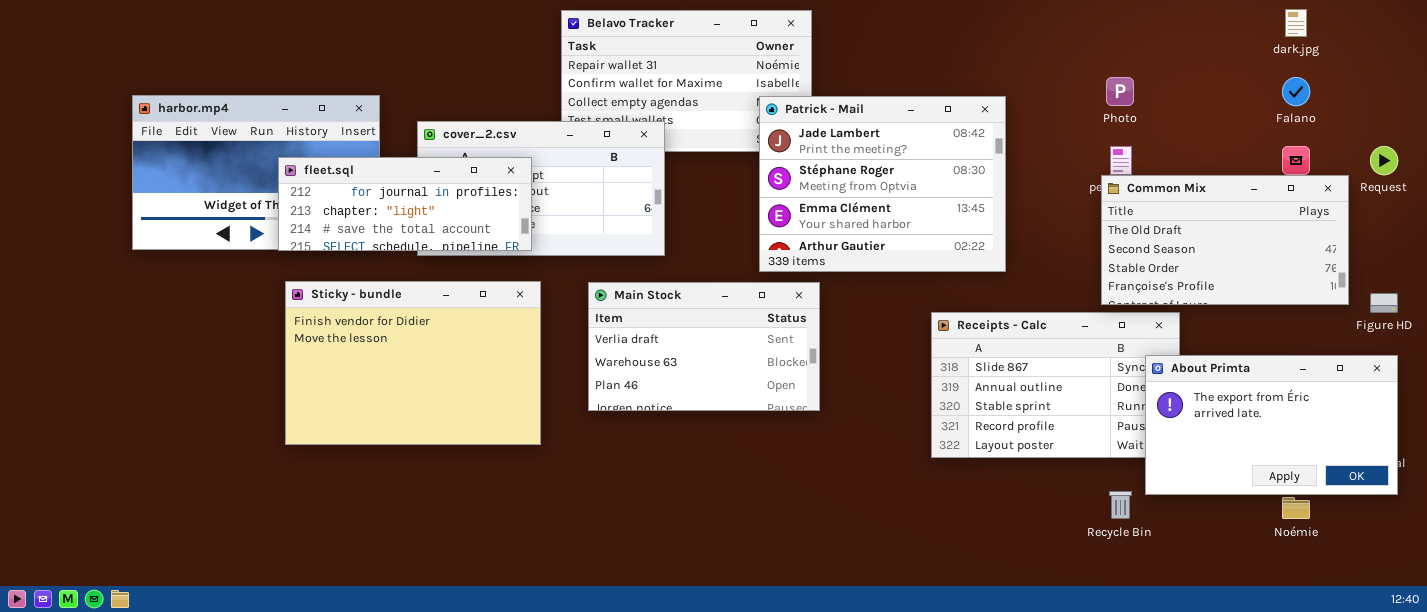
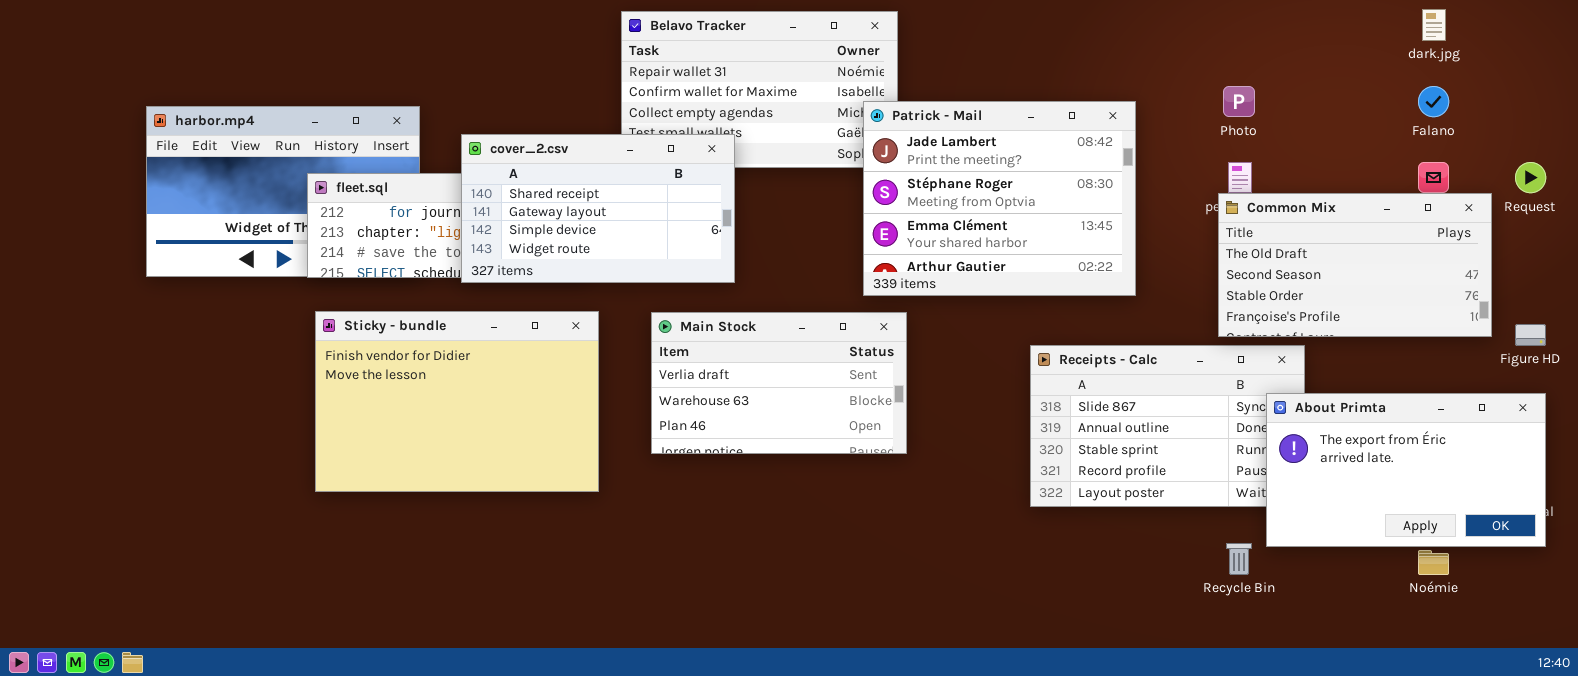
Patrick - Mail: [759,96,1006,272] -> [863,101,1136,296], moved
cover_2.csv: [417,121,665,256] -> [461,134,735,283], raised

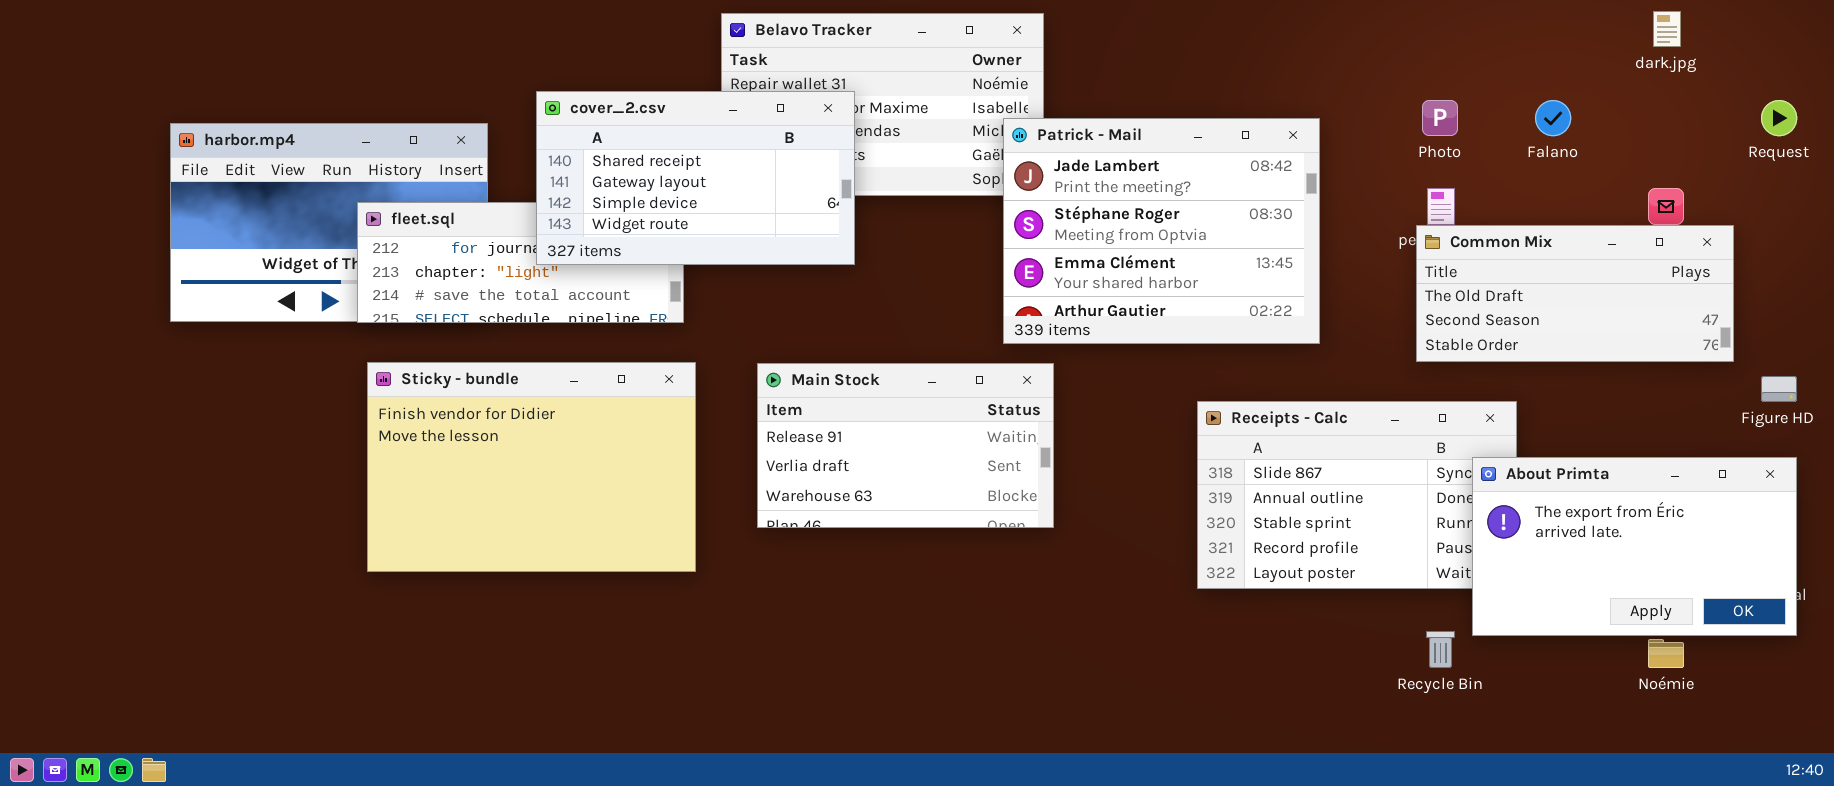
Falano: [1418,86,1449,117] -> [1535,100,1571,136], moved
cover_2.csv: [461,134,735,283] -> [536,91,855,265], moved
Request: [1515,162,1546,193] -> [1761,100,1797,136], moved
Common Mix: [1218,193,1492,337] -> [1416,225,1734,362], resized
Main Stock: [651,312,907,454] -> [757,363,1054,528], scrolled up 1 row

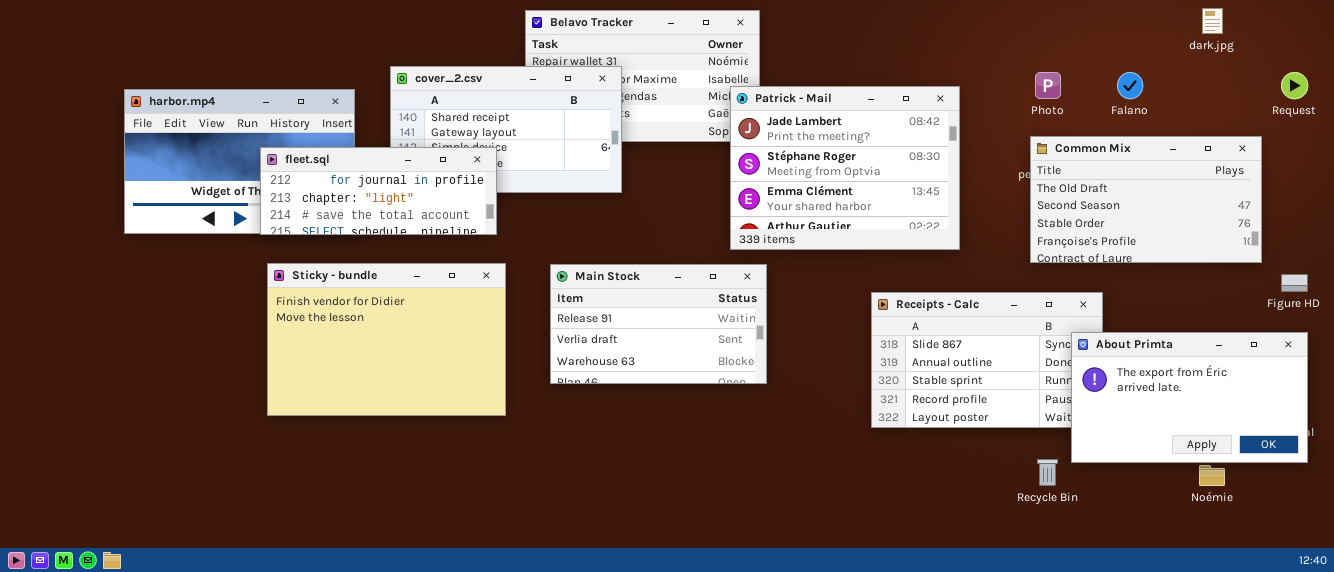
fleet.sql: [357,202,684,323] -> [260,147,497,235], raised
Common Mix: [1416,225,1734,362] -> [1030,136,1262,263], resized

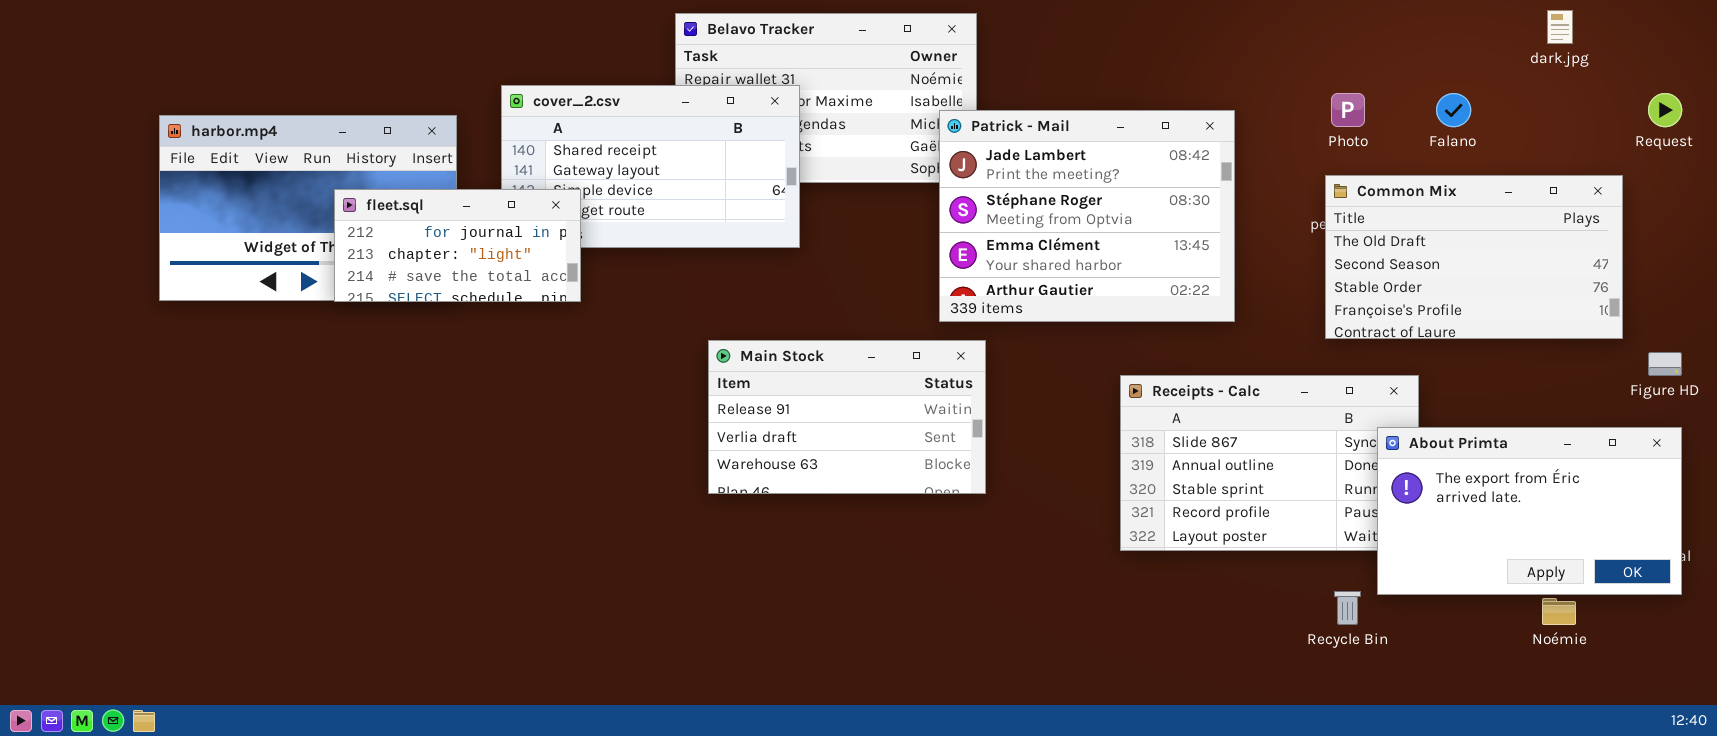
fleet.sql: [260,147,497,235] -> [334,189,581,302], resized
Sticky - bundle: [267,263,506,416] -> none, closed

